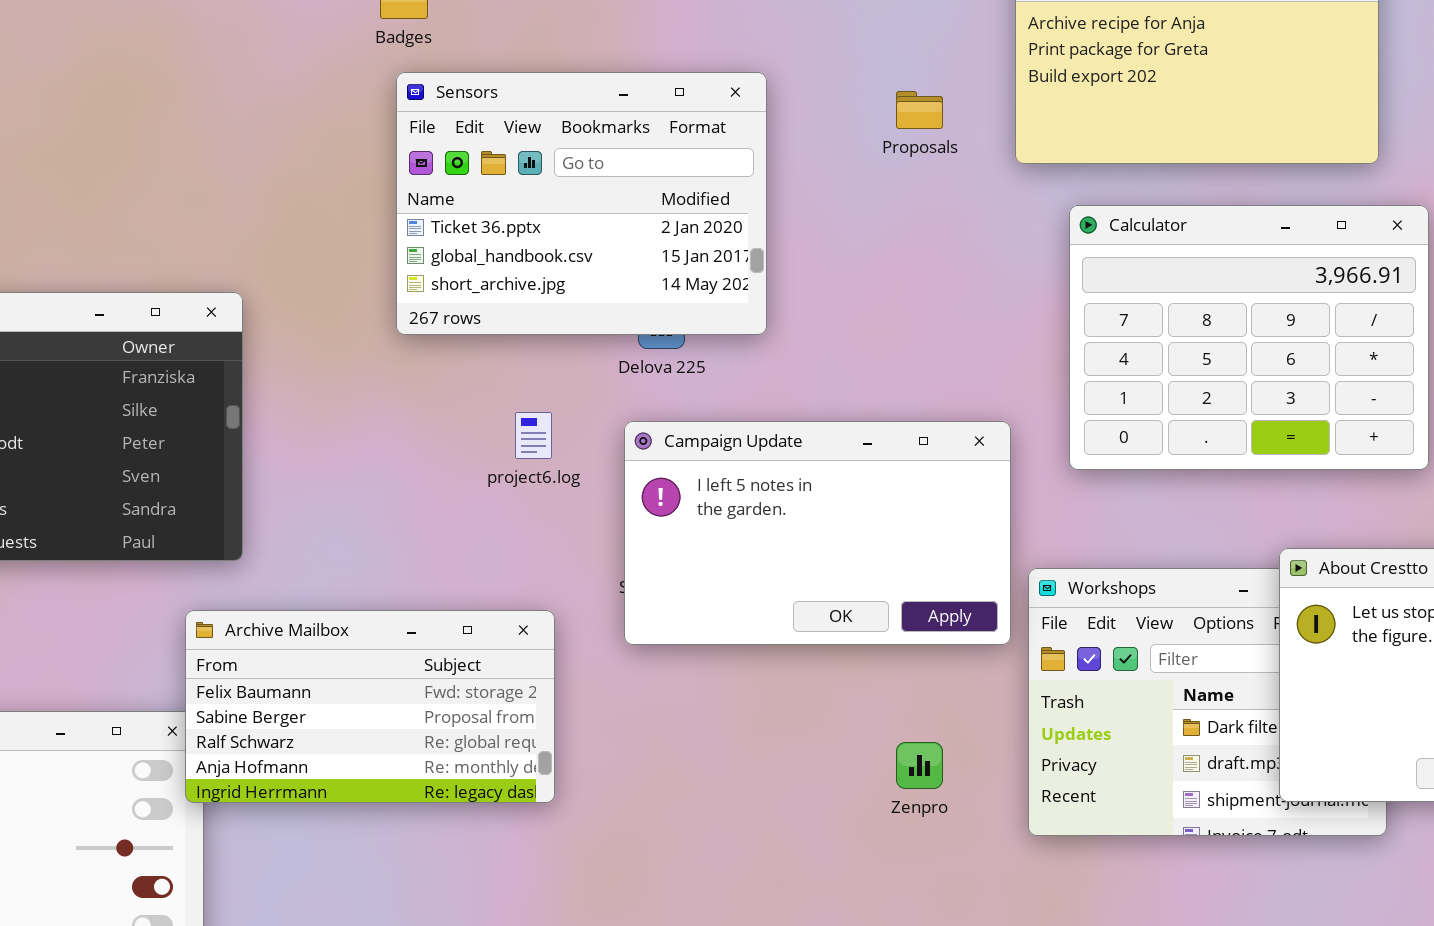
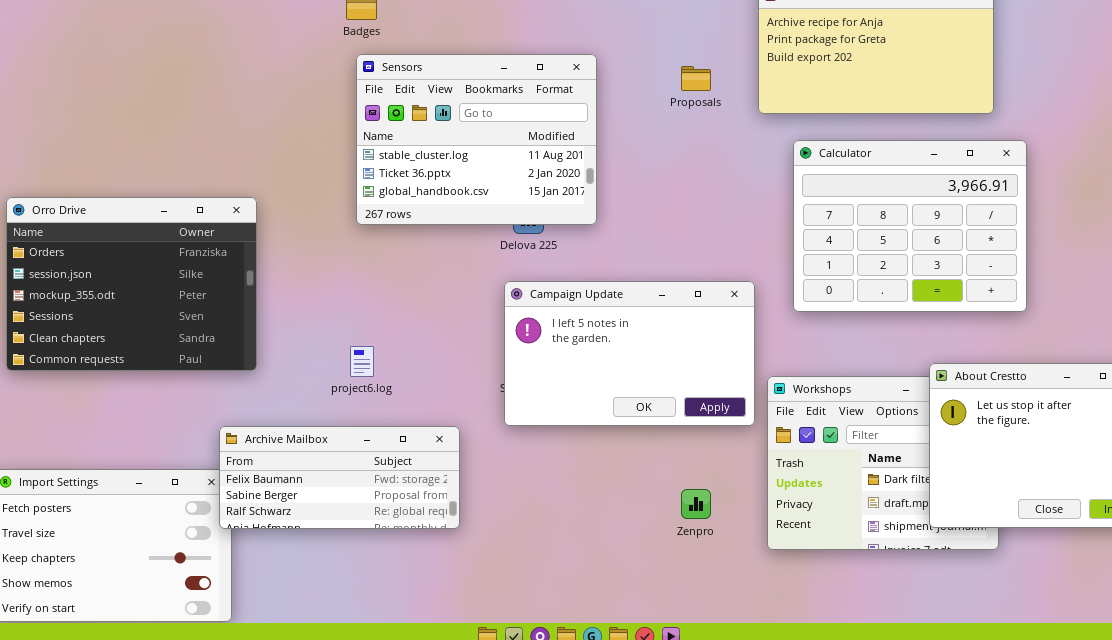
Sensors: [396,72,767,335] -> [356,54,597,225], scrolled up 1 row
project6.log: [515,412,552,459] -> [350,346,374,377], moved
Archive Mailbox: [185,610,555,803] -> [219,426,460,529], resized

